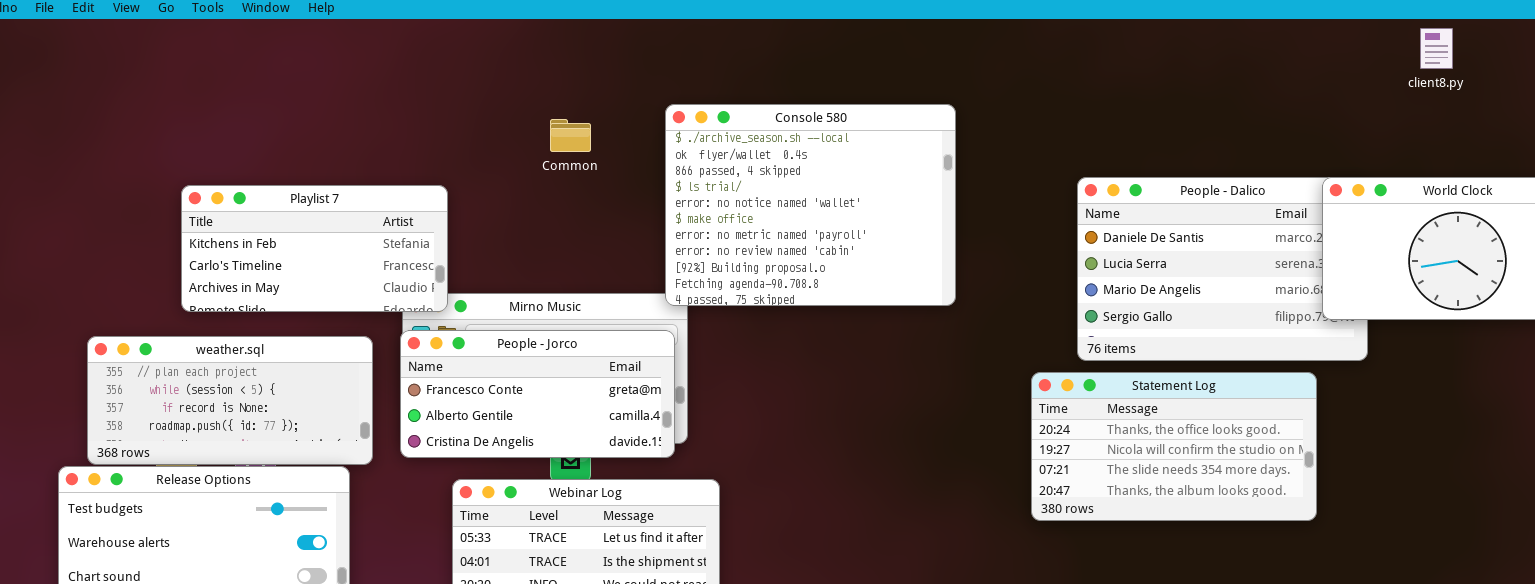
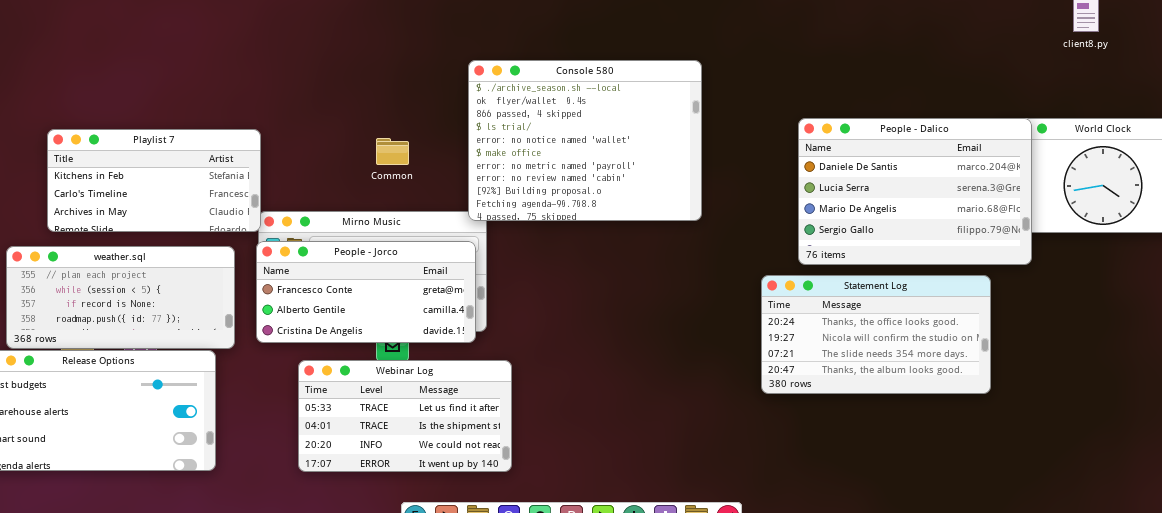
Common: [550,119,591,152] -> [376,138,409,165], moved
People - Dalico: [1077,177,1368,361] -> [798,118,1032,265], raised
Playlist 7: [181,185,448,312] -> [47,129,261,232], moved

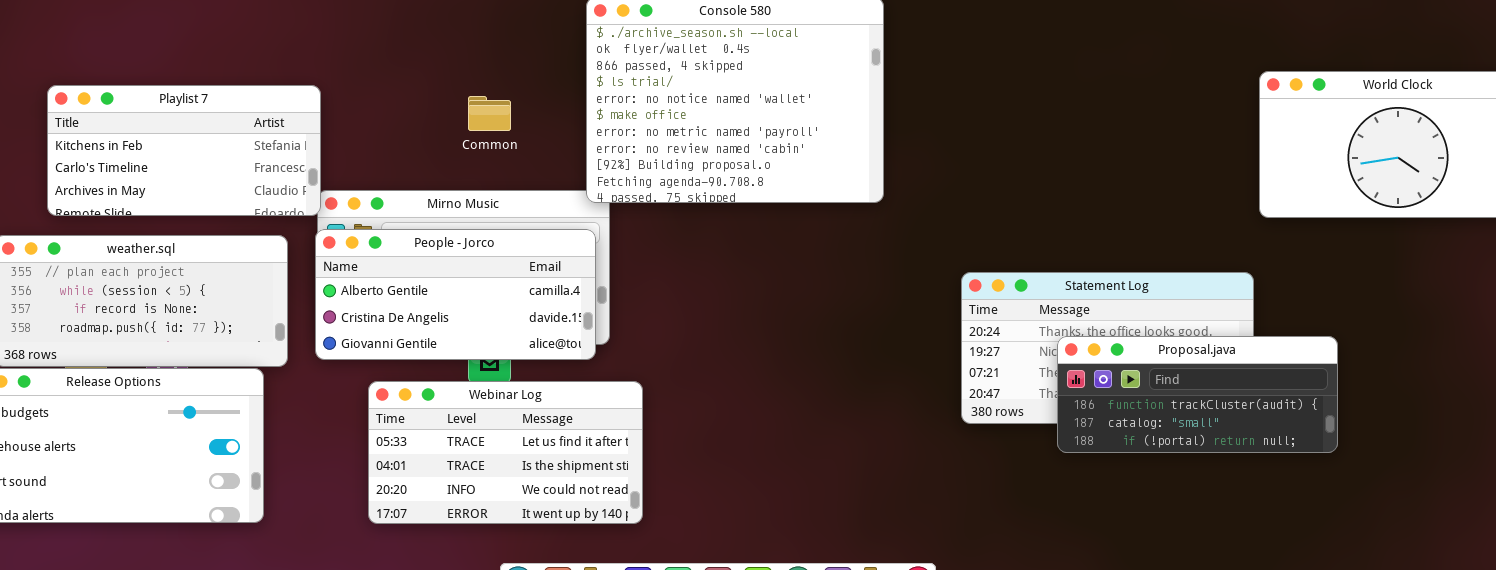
People - Dalico: [798,118,1032,265] -> none, closed
People - Jorco: [256,241,476,343] -> [315,229,596,360], scrolled down 1 row
Proposal.java: none -> [1057,336,1338,453], opened

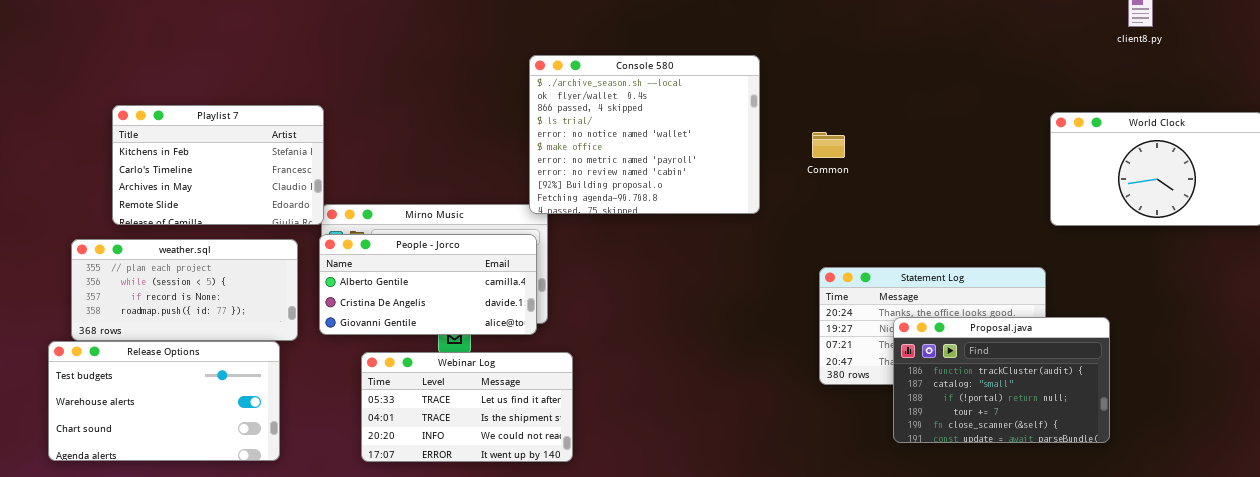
Playlist 7: [47,85,321,216] -> [112,105,324,225], resized
Common: [468,96,511,131] -> [812,132,845,158], moved
Proposal.java: [1057,336,1338,453] -> [893,317,1110,443], resized

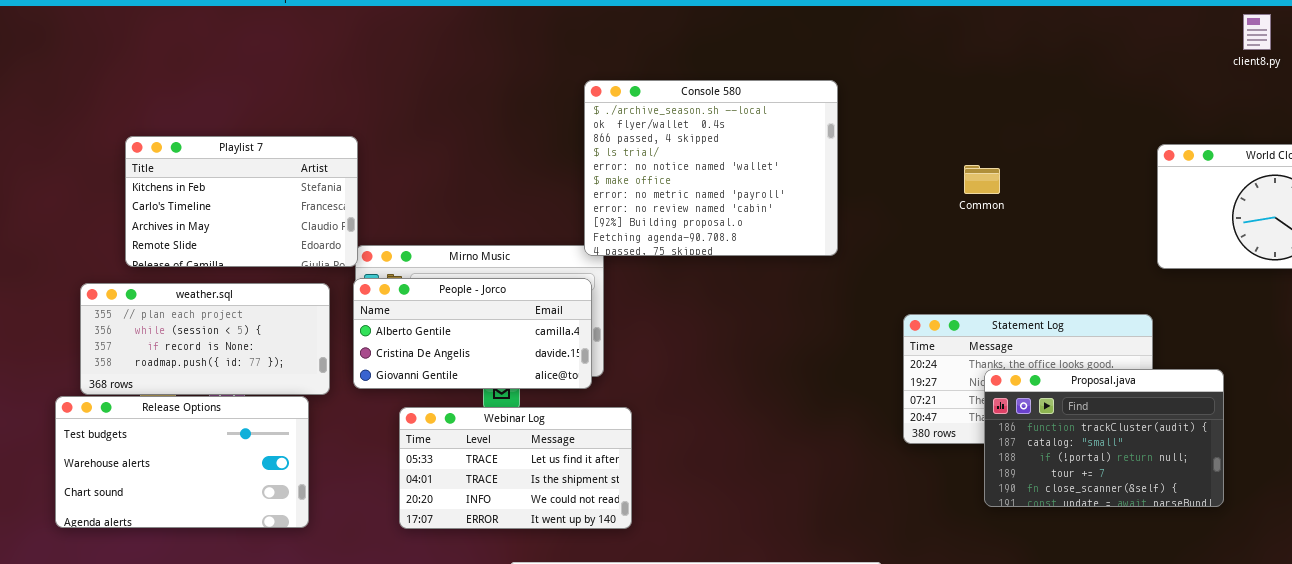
Common: [812,132,845,158] -> [964,165,1000,194], moved

